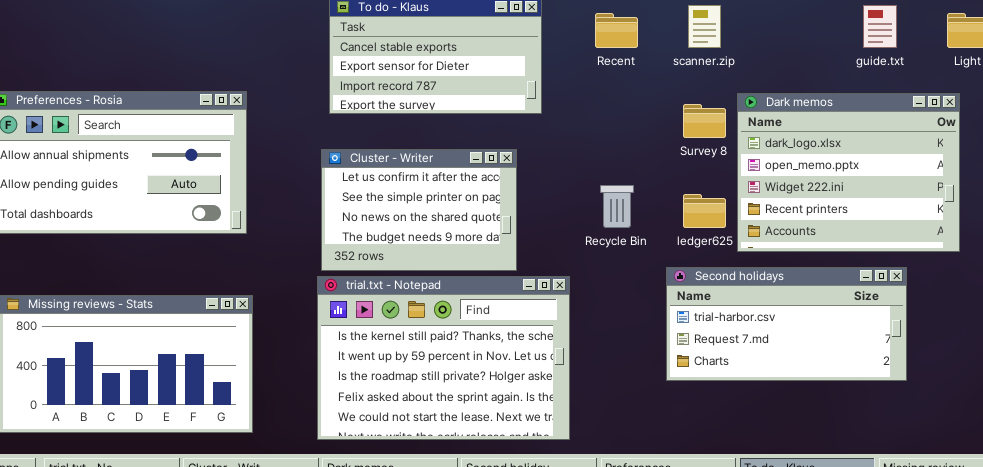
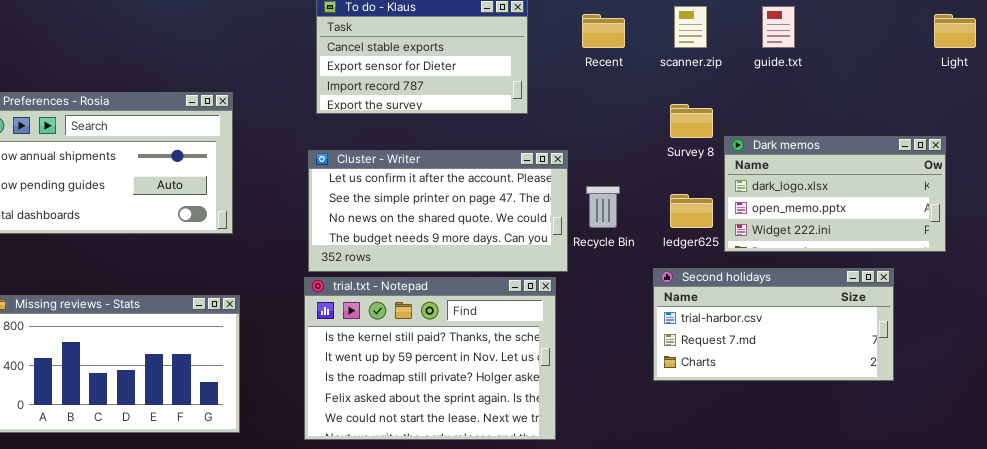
guide.txt: [863,5,897,48] -> [762,6,795,48], moved
Dark memos: [737,93,960,252] -> [724,136,946,252], resized
Cluster - Writer: [321,149,517,271] -> [308,150,568,272], resized

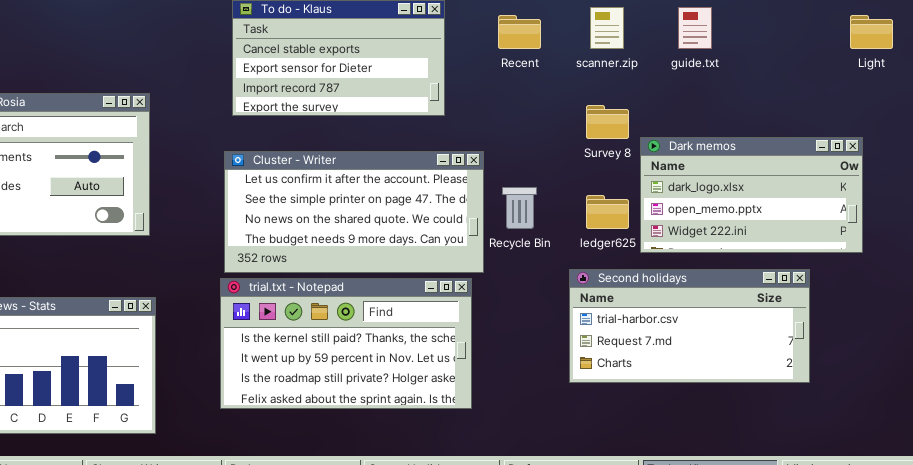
trial.txt - Notepad: [304,277,556,440] -> [220,278,472,409], resized

